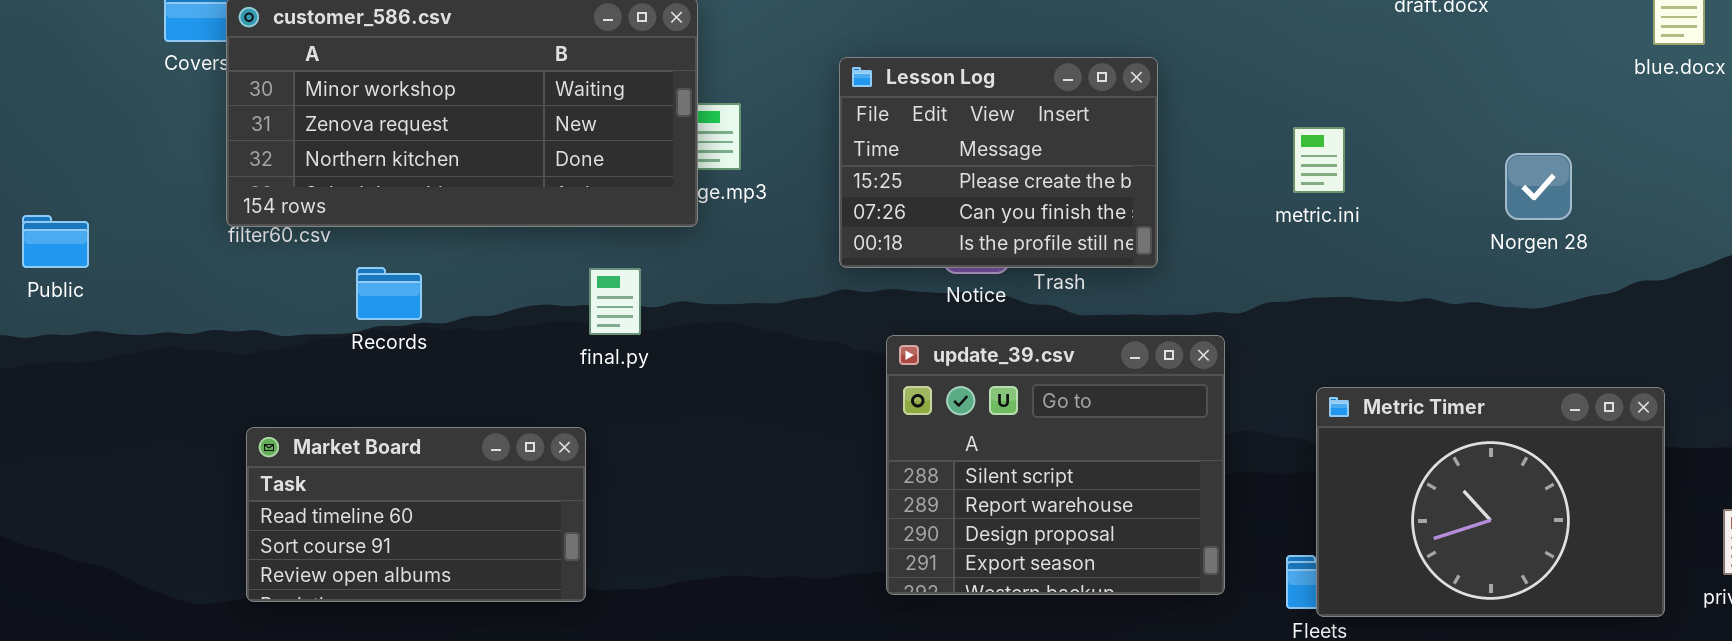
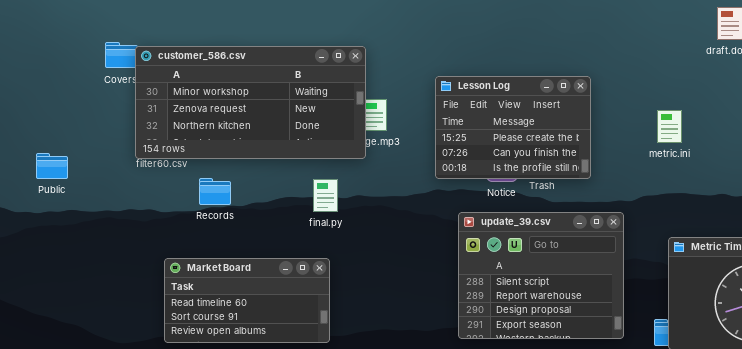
Market Board: [246,427,586,602] -> [164,258,330,343], moved

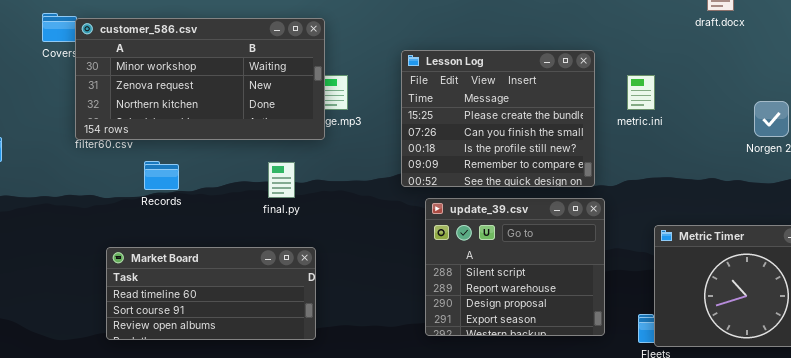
Lesson Log: [435,76,591,179] -> [401,50,595,187], resized
metric.ini: [657,110,682,143] -> [627,75,655,110], moved
Market Board: [164,258,330,343] -> [106,247,316,340], resized

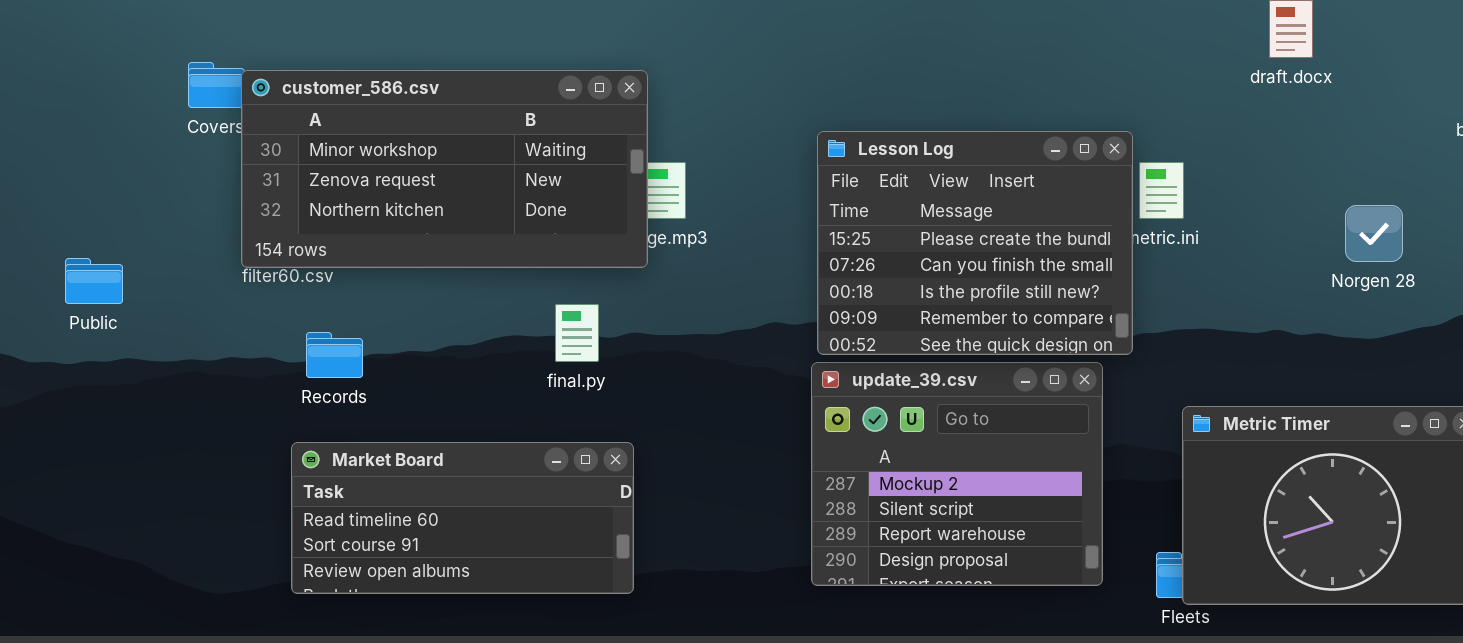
Lesson Log: [401,50,595,187] -> [817,131,1133,355], moved
Records: [144,161,179,190] -> [306,332,363,378], moved
update_39.csv: [425,198,605,336] -> [811,362,1103,586], scrolled up 1 row

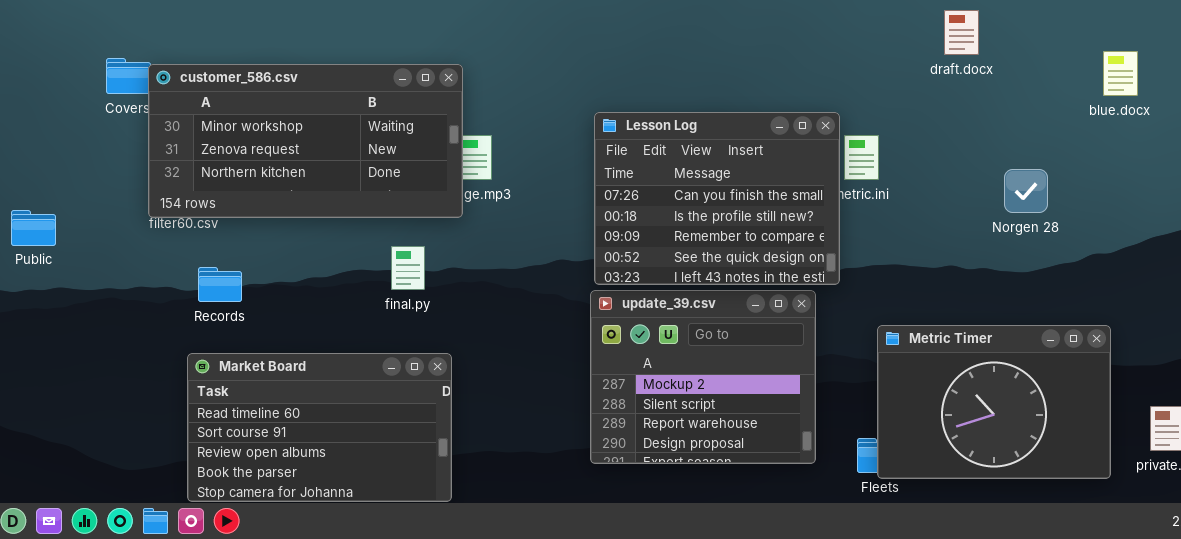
Lesson Log: [817,131,1133,355] -> [594,112,840,285], scrolled down 1 row
Market Board: [291,442,634,594] -> [187,353,452,502], resized

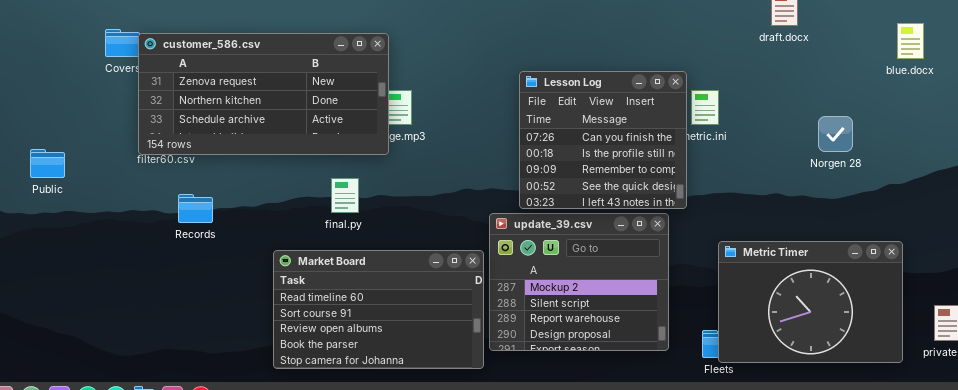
customer_586.csv: [148,64,463,218] -> [138,33,389,155], scrolled down 1 row
Lesson Log: [594,112,840,285] -> [519,71,687,209], resized
Market Board: [187,353,452,502] -> [273,250,484,369], moved

